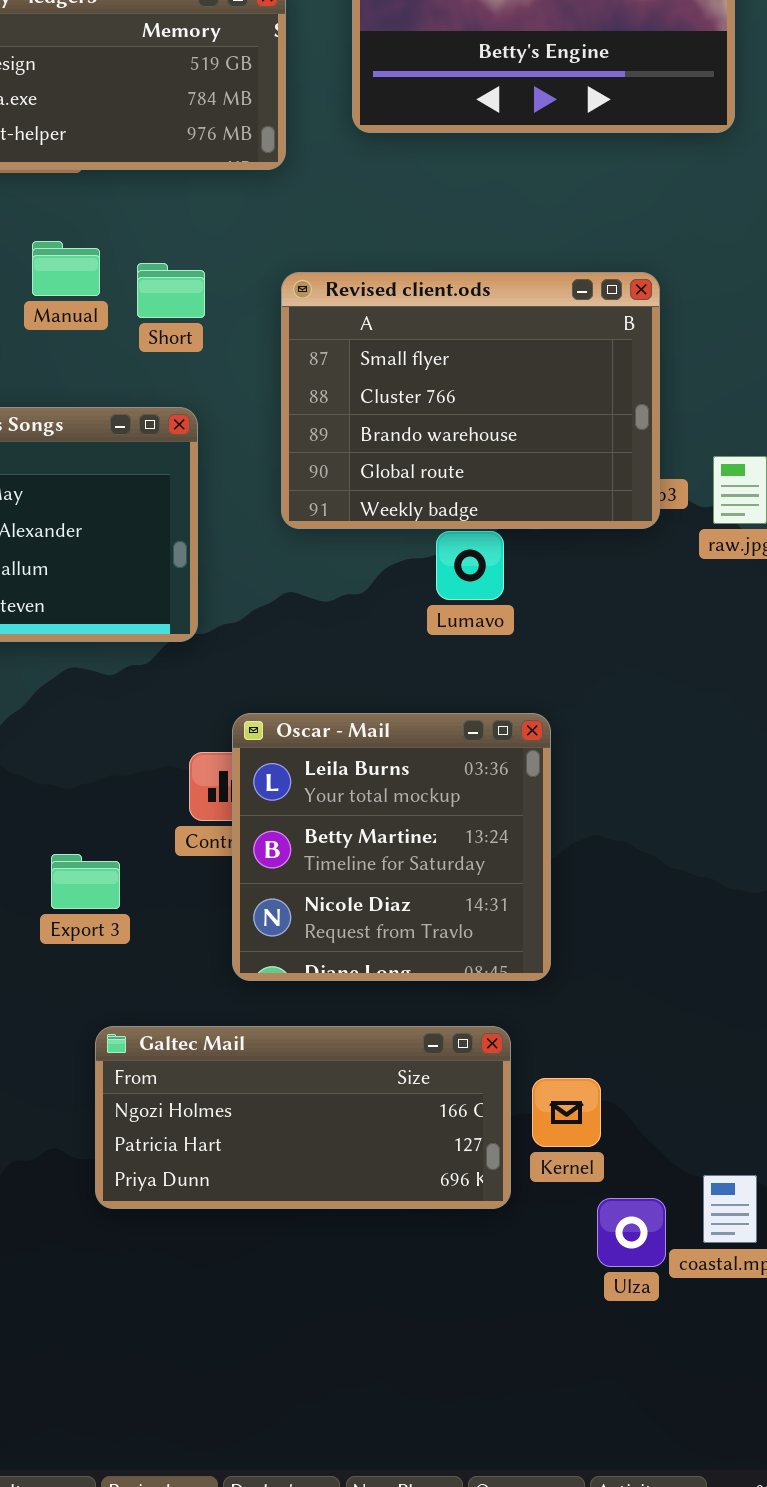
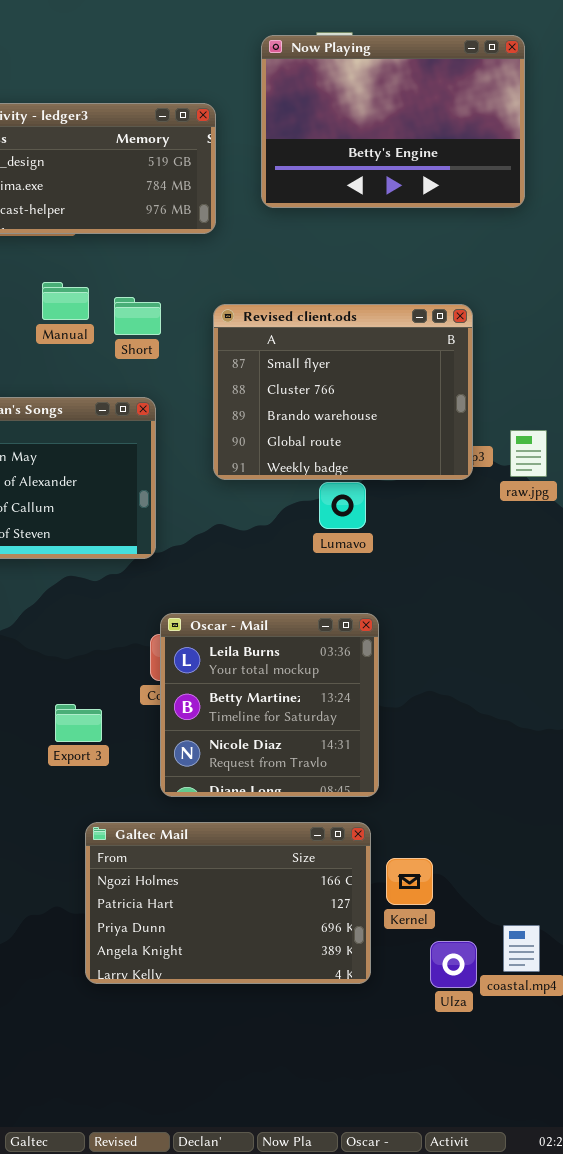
Oscar - Mail: [232,713,551,981] -> [160,613,379,797], moved
Galtec Mail: [95,1026,511,1209] -> [85,822,371,984], resized

